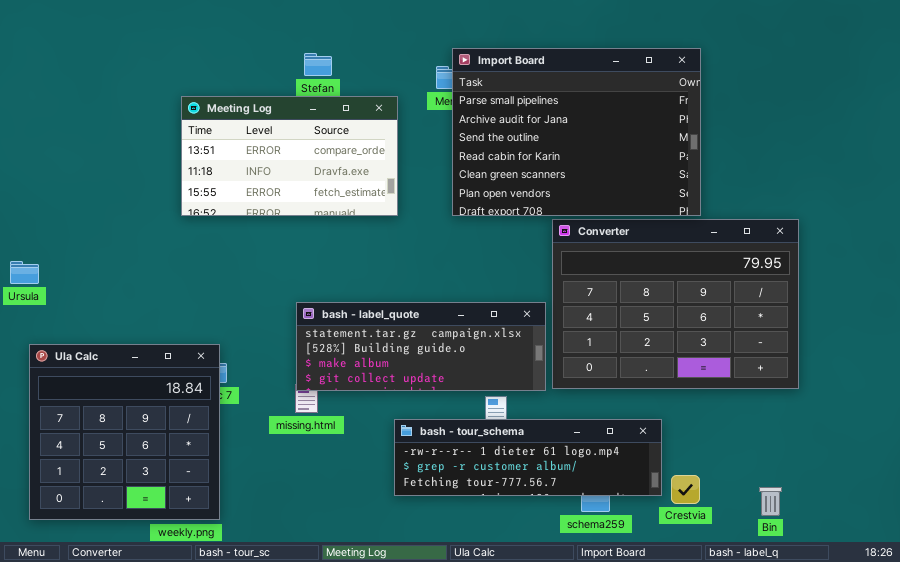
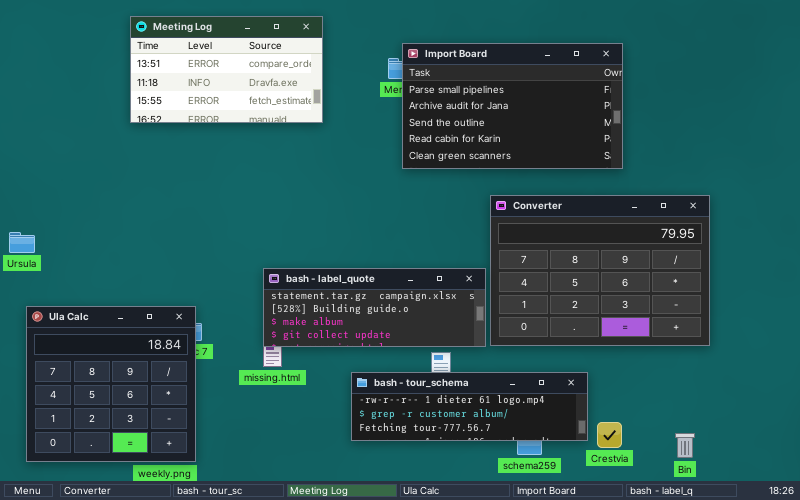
Import Board: [452,48,701,216] -> [402,43,623,169], resized
Meeting Log: [181,96,398,216] -> [130,16,323,123], moved

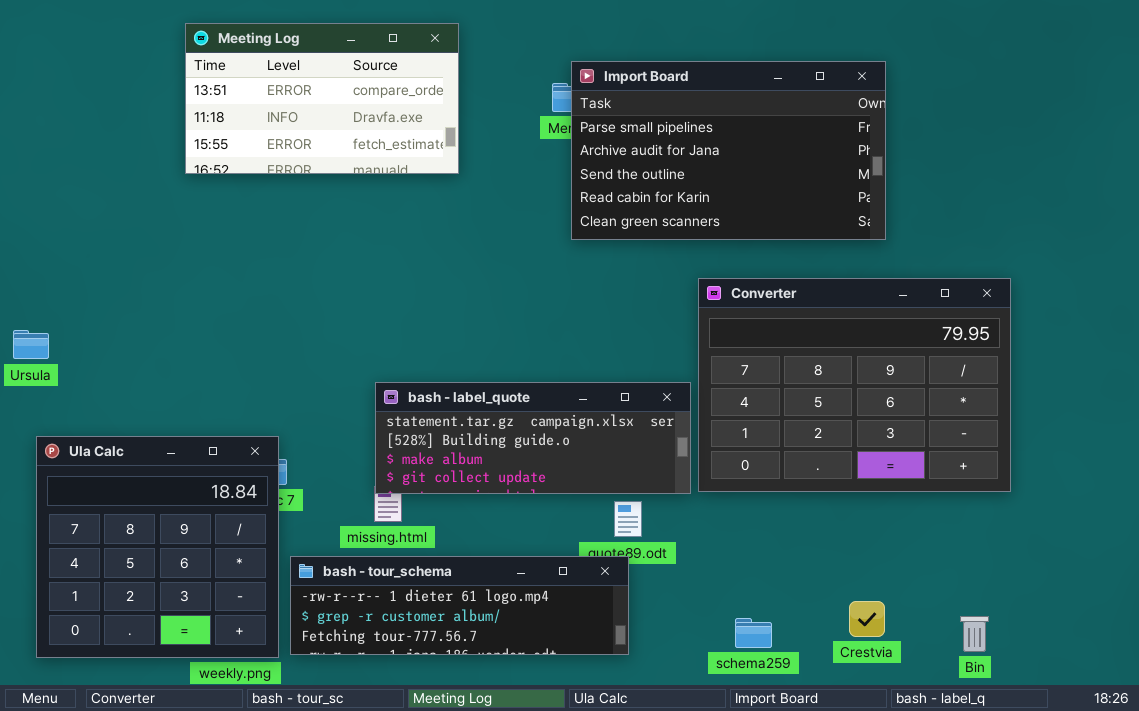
bash - tour_schema: [351,372,588,441] -> [290,556,629,655], moved

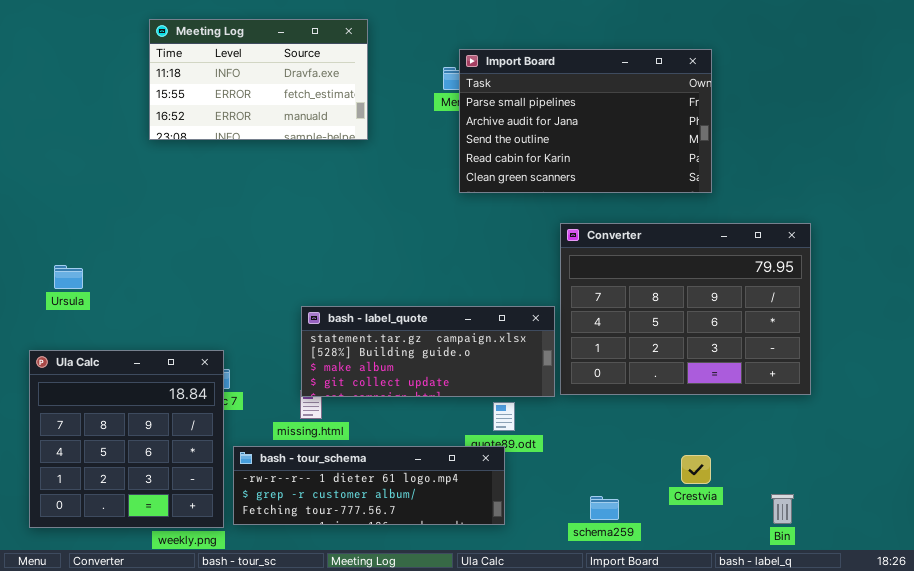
Meeting Log: [185,23,459,174] -> [149,19,368,140], scrolled down 1 row
Ursula: [13,330,49,359] -> [54,265,83,289], moved
Crestvia: [849,601,885,637] -> [681,455,711,484], moved

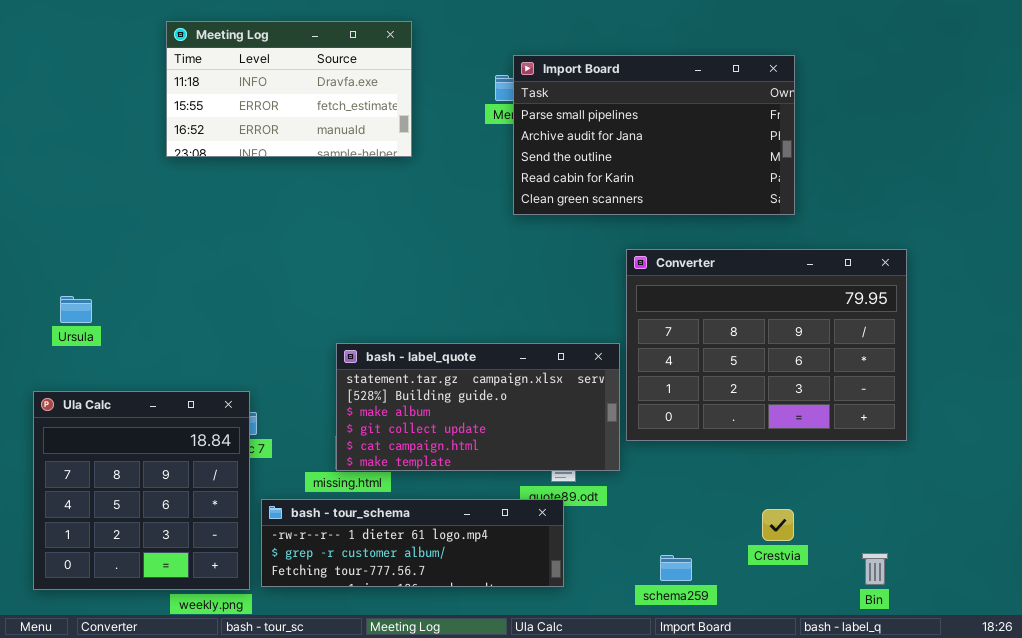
bash - label_quote: [301,306,555,397] -> [336,343,620,471], resized

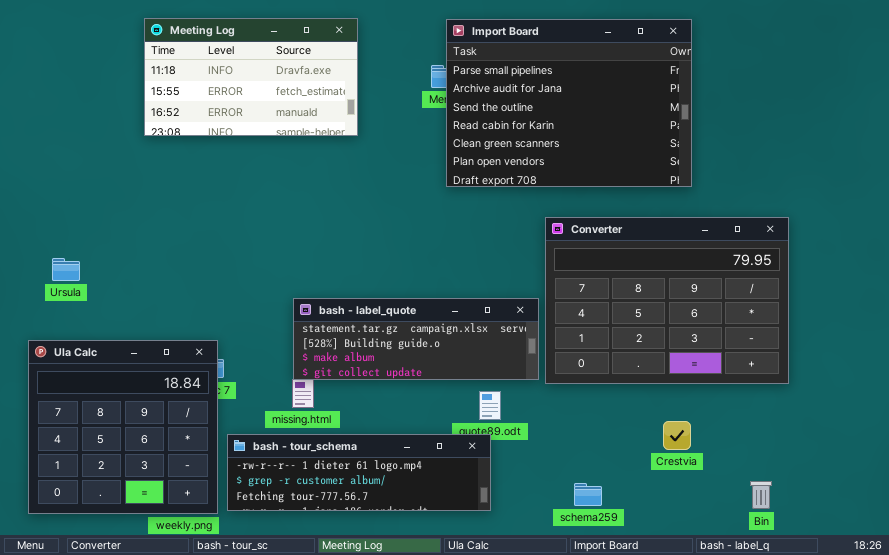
Import Board: [513,55,795,215] -> [446,19,692,187], resized
bash - label_quote: [336,343,620,471] -> [293,298,539,380], resized
Crestvia: [762,509,794,541] -> [663,421,691,450], moved

